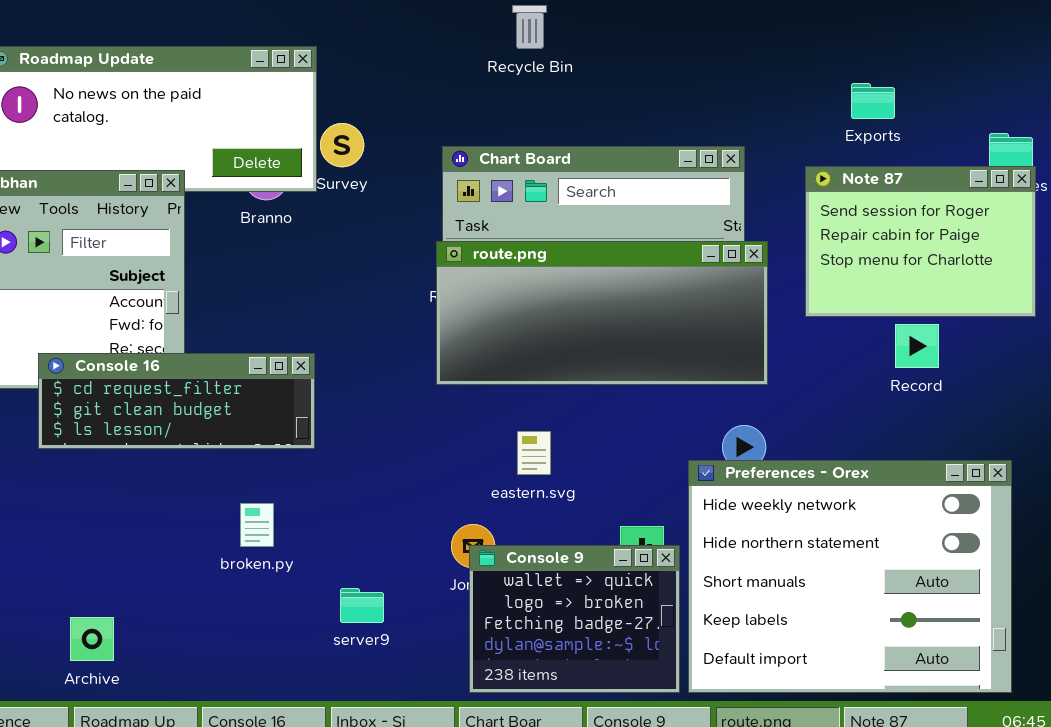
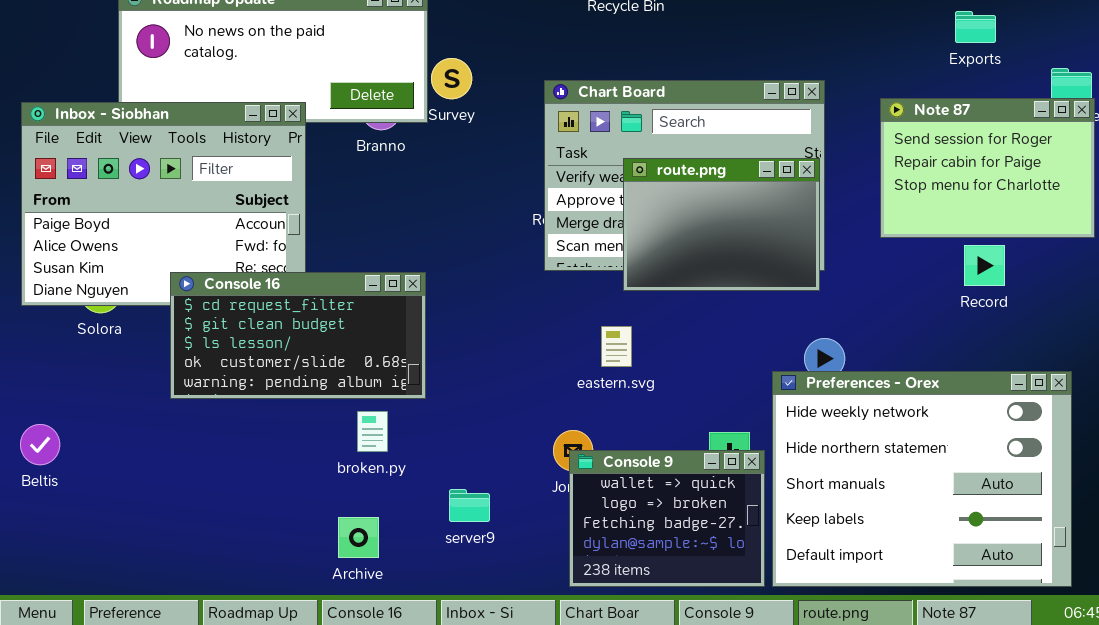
Exports: [851,83,895,119] -> [955,11,996,43], moved
route.png: [436,241,768,385] -> [623,158,820,291], moved, resized
Console 16: [38,353,315,449] -> [170,272,426,399], resized
eastern.svg: [517,431,551,475] -> [601,326,632,367], moved
Archive: [70,617,114,661] -> [338,517,379,558], moved

